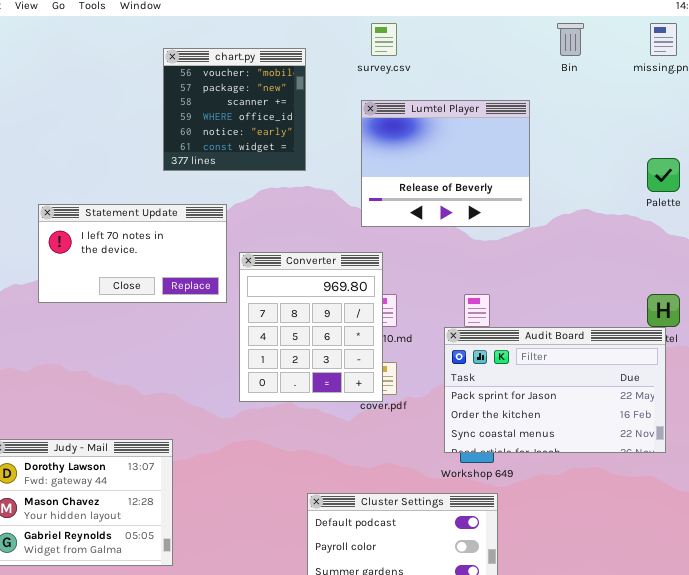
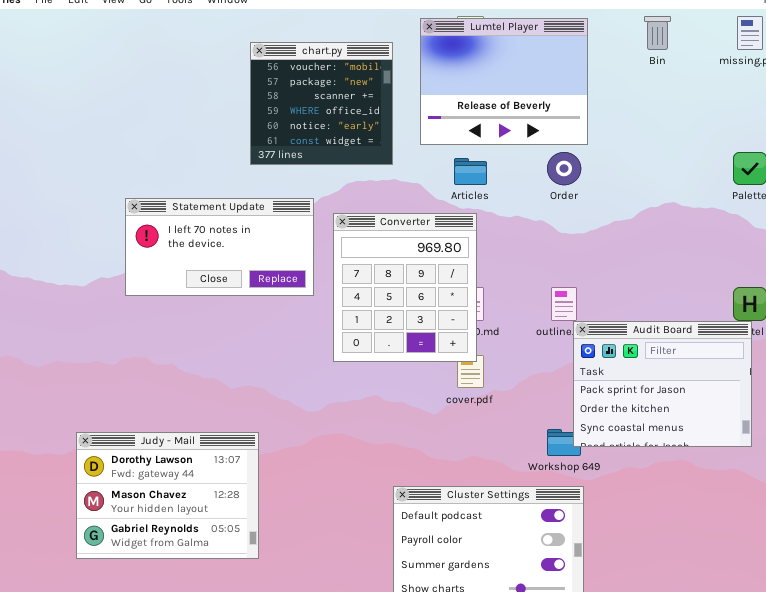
Lumtel Player: [361,100,530,227] -> [420,18,588,145], moved
Converter: [239,252,383,402] -> [333,213,477,362], moved
Audit Board: [444,327,666,453] -> [573,321,752,447], resized

